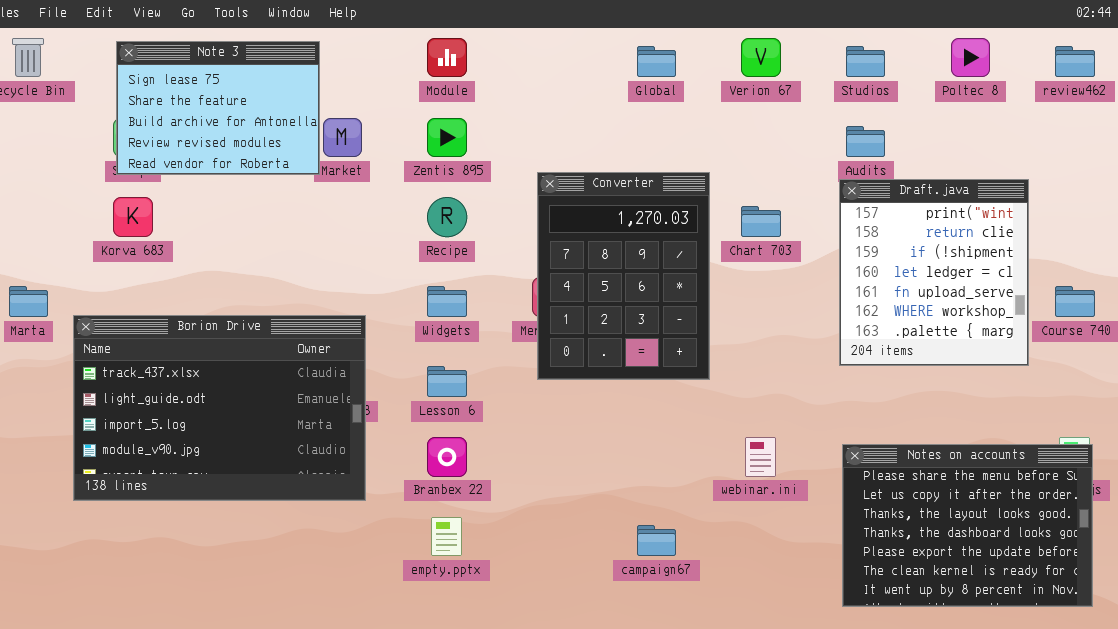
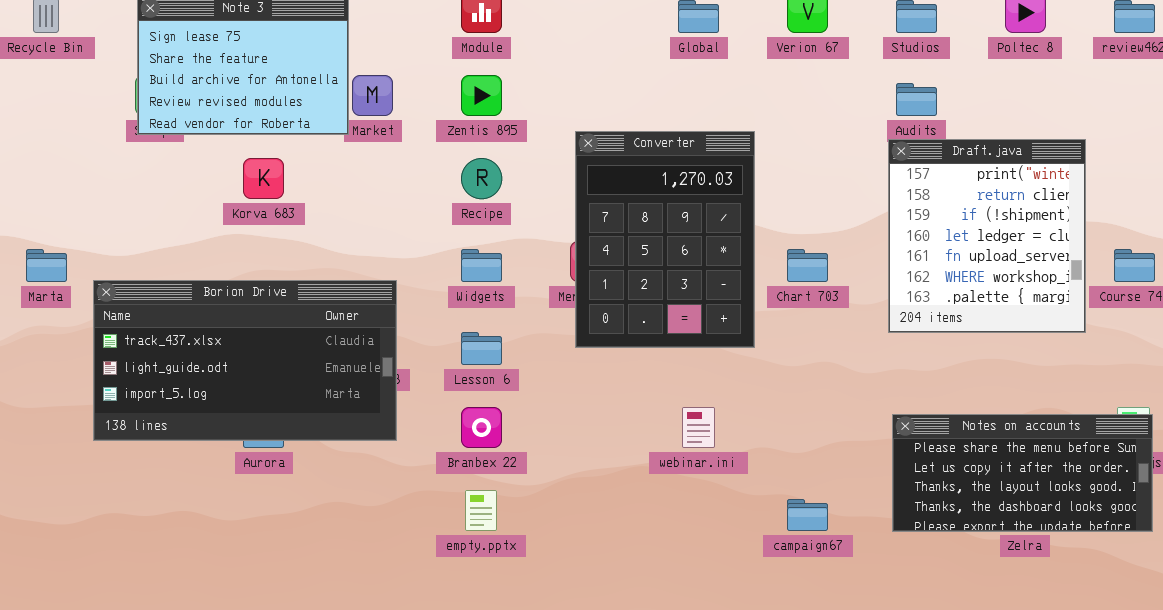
Korva 683: [113,197,153,237] -> [243,158,284,199], moved
Chart 703: [741,206,781,237] -> [787,249,828,282], moved
Borion Drive: [73,315,366,501] -> [93,280,397,441], resized
webinar.ini: [745,437,776,477] -> [682,407,715,448], moved
Notes on accounts: [842,444,1093,607] -> [892,414,1153,532], resized
campaign67: [637,525,676,556] -> [787,499,828,531], moved

